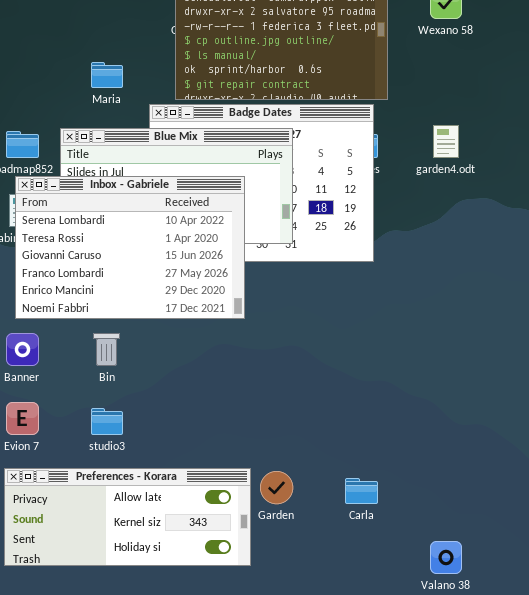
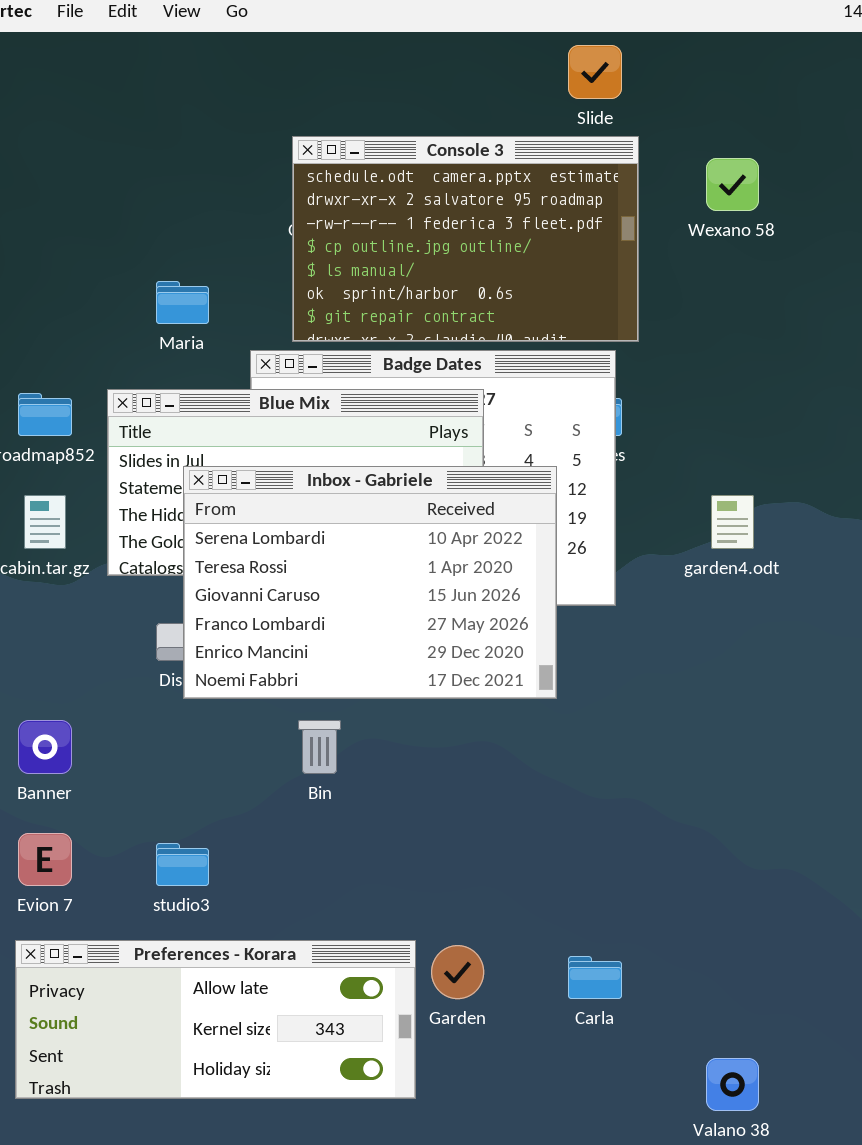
garden4.odt: [433,125,459,158] -> [711,495,754,549], moved
Inbox - Gabriele: [15,176,245,319] -> [183,466,557,699], moved
Bin: [93,333,120,366] -> [298,720,341,774], moved

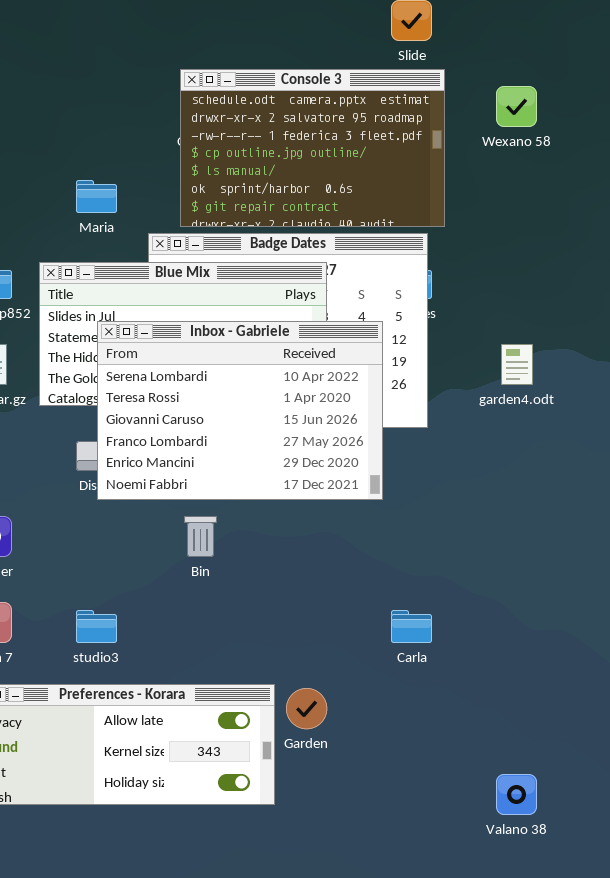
Carla: [568,956,622,999] -> [391,610,432,643], moved

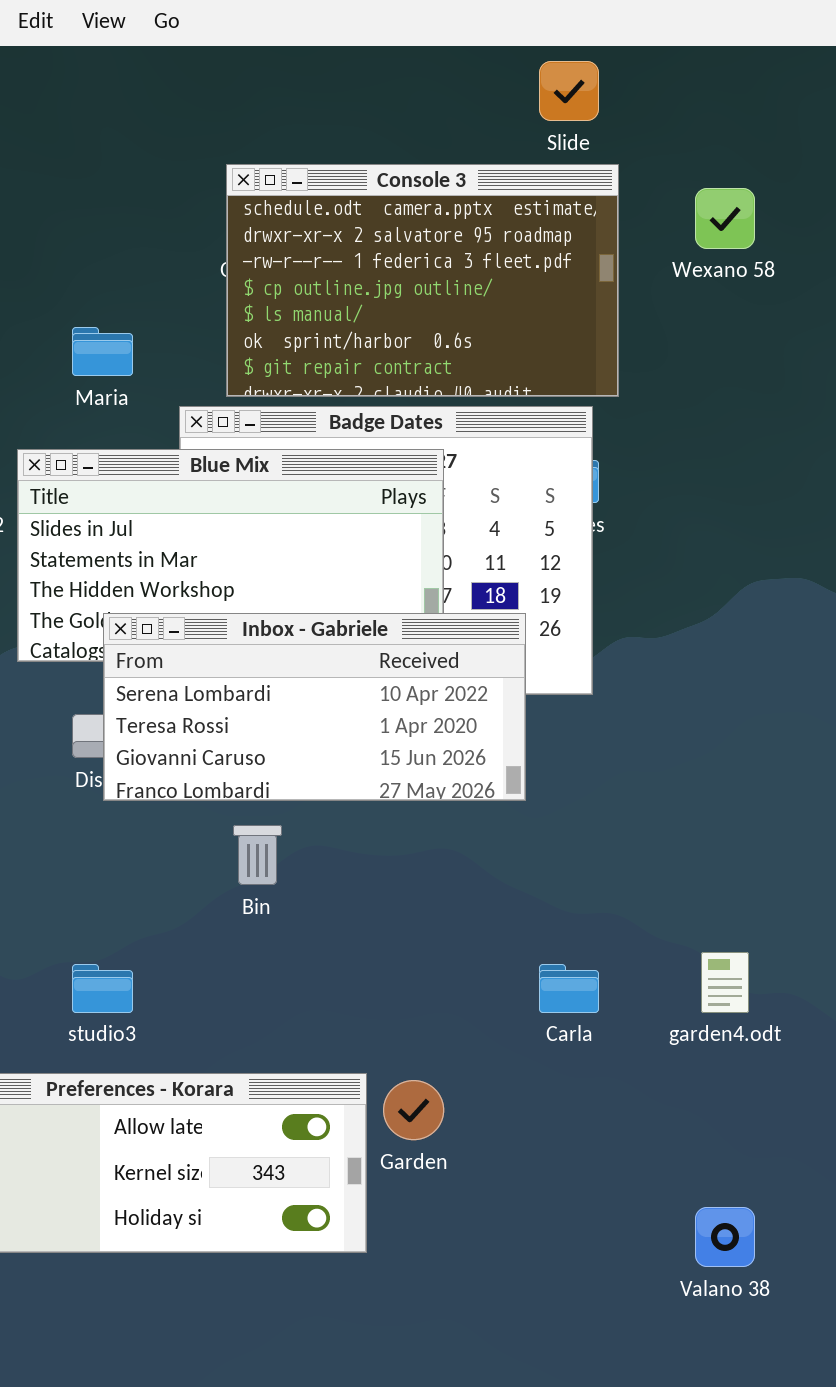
Inbox - Gabriele: [97,321,383,500] -> [103,613,526,801], resized
garden4.odt: [501,344,533,385] -> [701,952,749,1013], moved

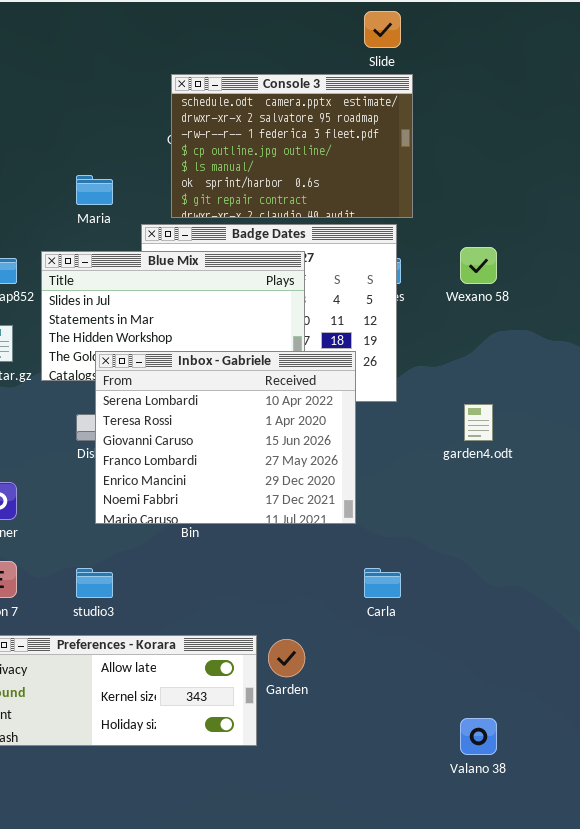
Wexano 58: [695,188,755,249] -> [460,247,497,284], moved
Inbox - Gabriele: [103,613,526,801] -> [95,351,356,524], resized
garden4.odt: [701,952,749,1013] -> [464,404,493,441], moved

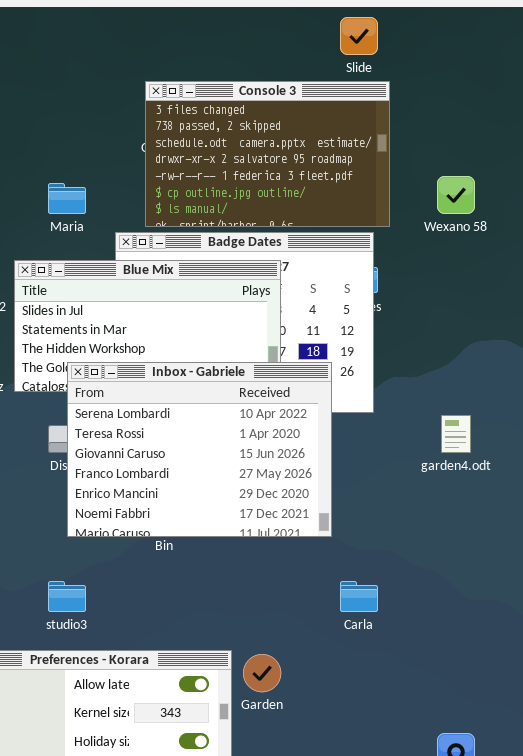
Console 3: [171,74,413,218] -> [145,81,390,227], scrolled up 2 rows
Wexano 58: [460,247,497,284] -> [437,176,475,214], moved

